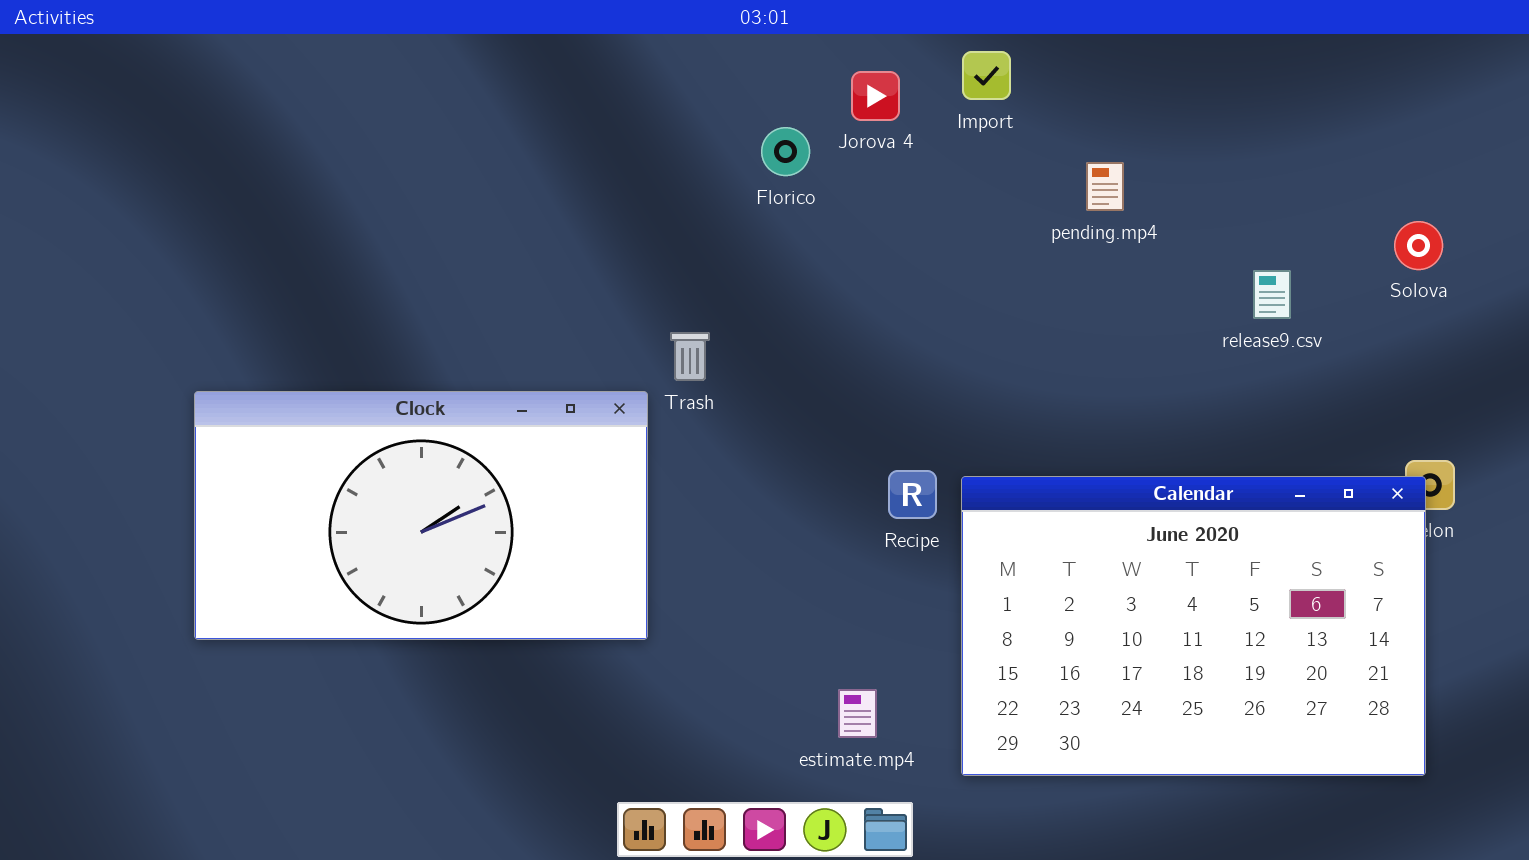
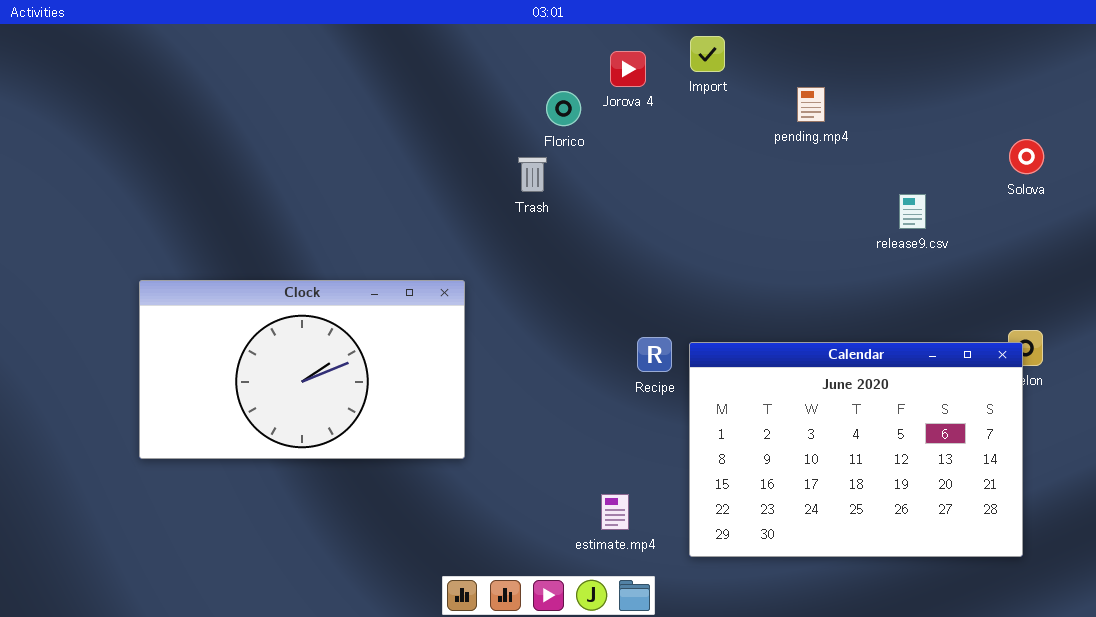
pending.mp4: [1086,162,1124,211] -> [797,87,825,122], moved
Solova: [1394,221,1443,270] -> [1009,139,1044,174], moved
Trash: [670,332,710,381] -> [518,157,547,192], moved

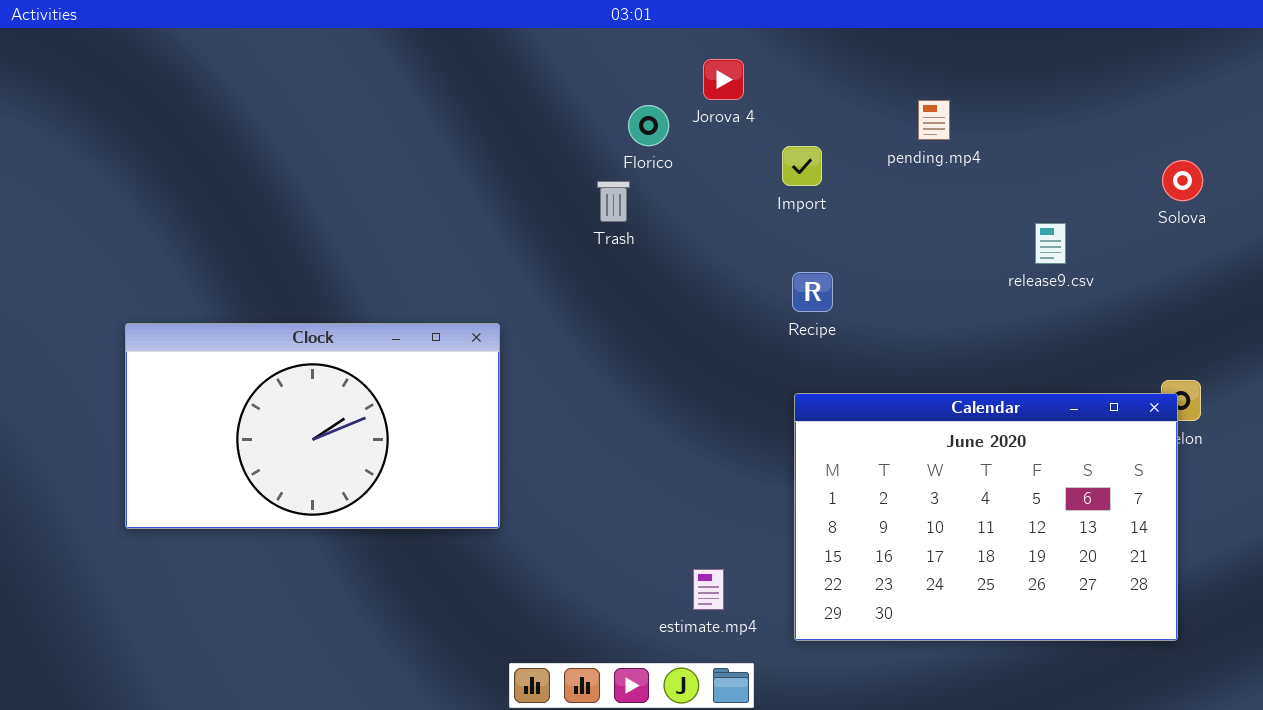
Import: [690,36,725,72] -> [782,146,822,186], moved
Clock: [139,280,465,459] -> [125,323,500,529], moved
Recipe: [637,337,672,372] -> [792,272,833,312], moved

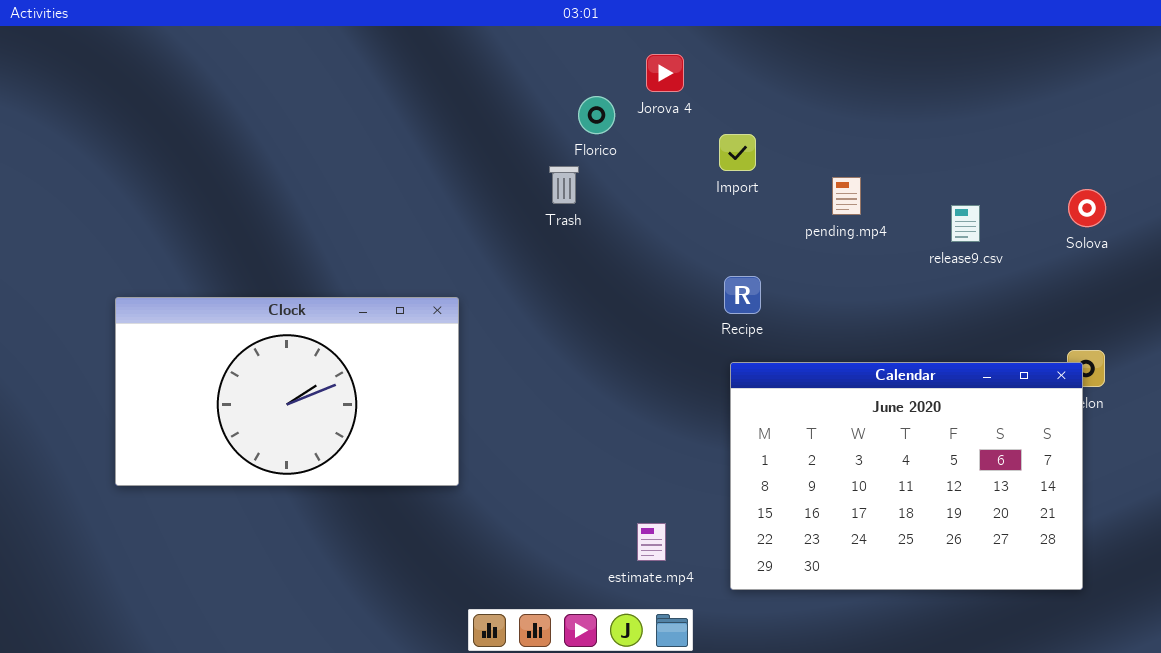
pending.mp4: [918,100,950,140] -> [832,177,861,215], moved
Solova: [1162,160,1203,201] -> [1068,189,1106,227], moved
Recipe: [792,272,833,312] -> [724,276,761,314], moved

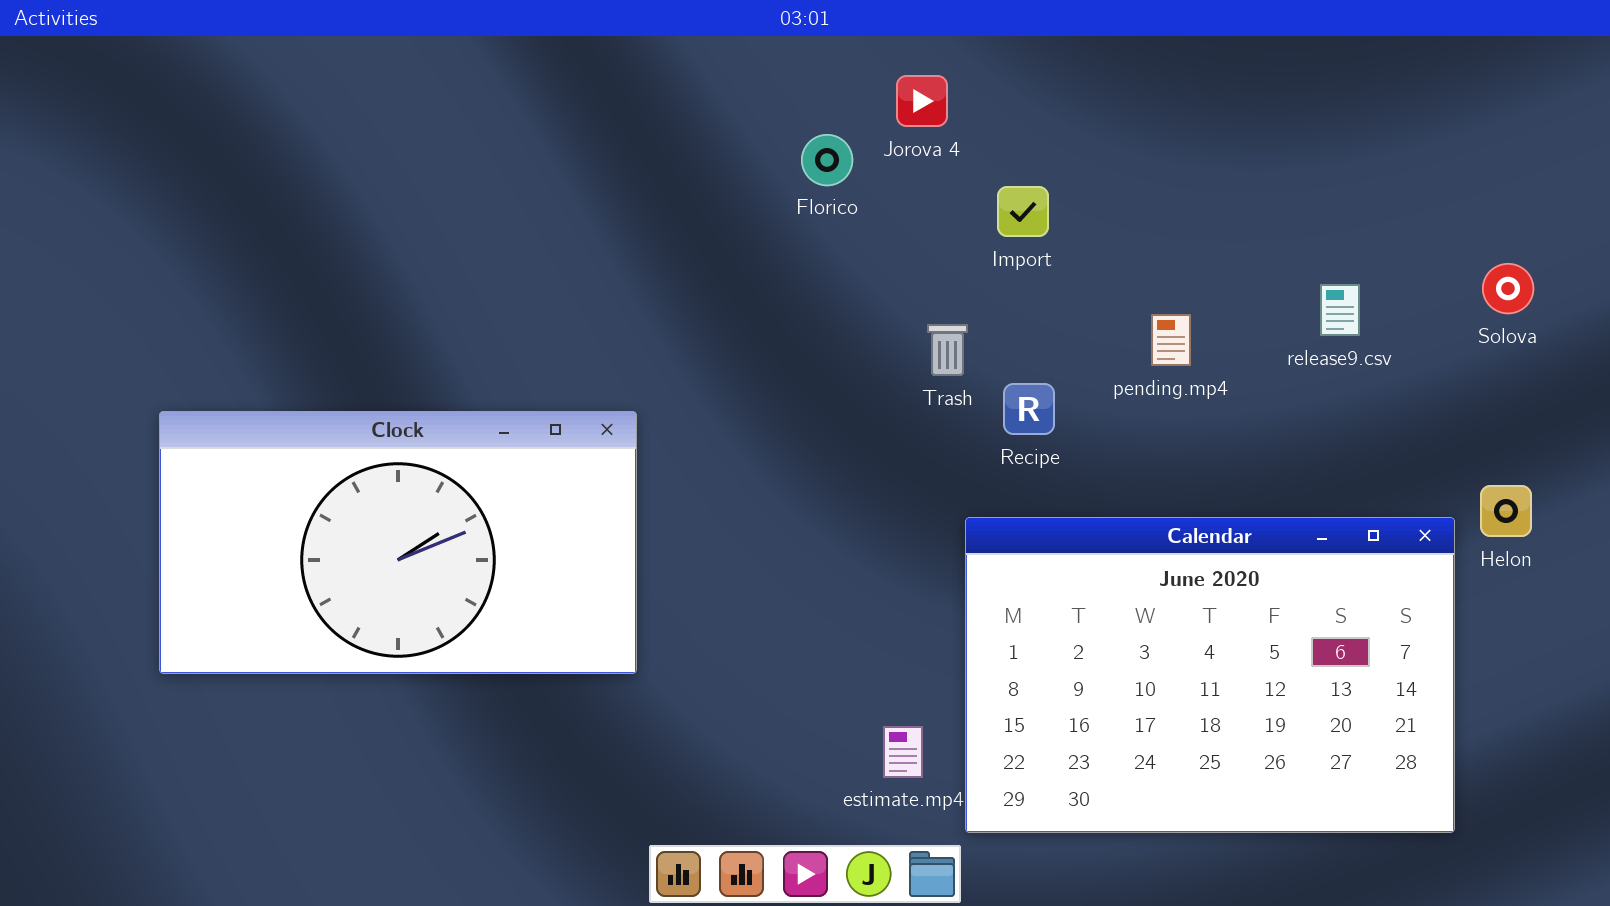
Trash: [549,166,579,204] -> [927,324,968,376], moved
pending.mp4: [832,177,861,215] -> [1151,314,1191,366], moved
Calendar: [730,362,1083,590] -> [965,517,1455,833], moved

